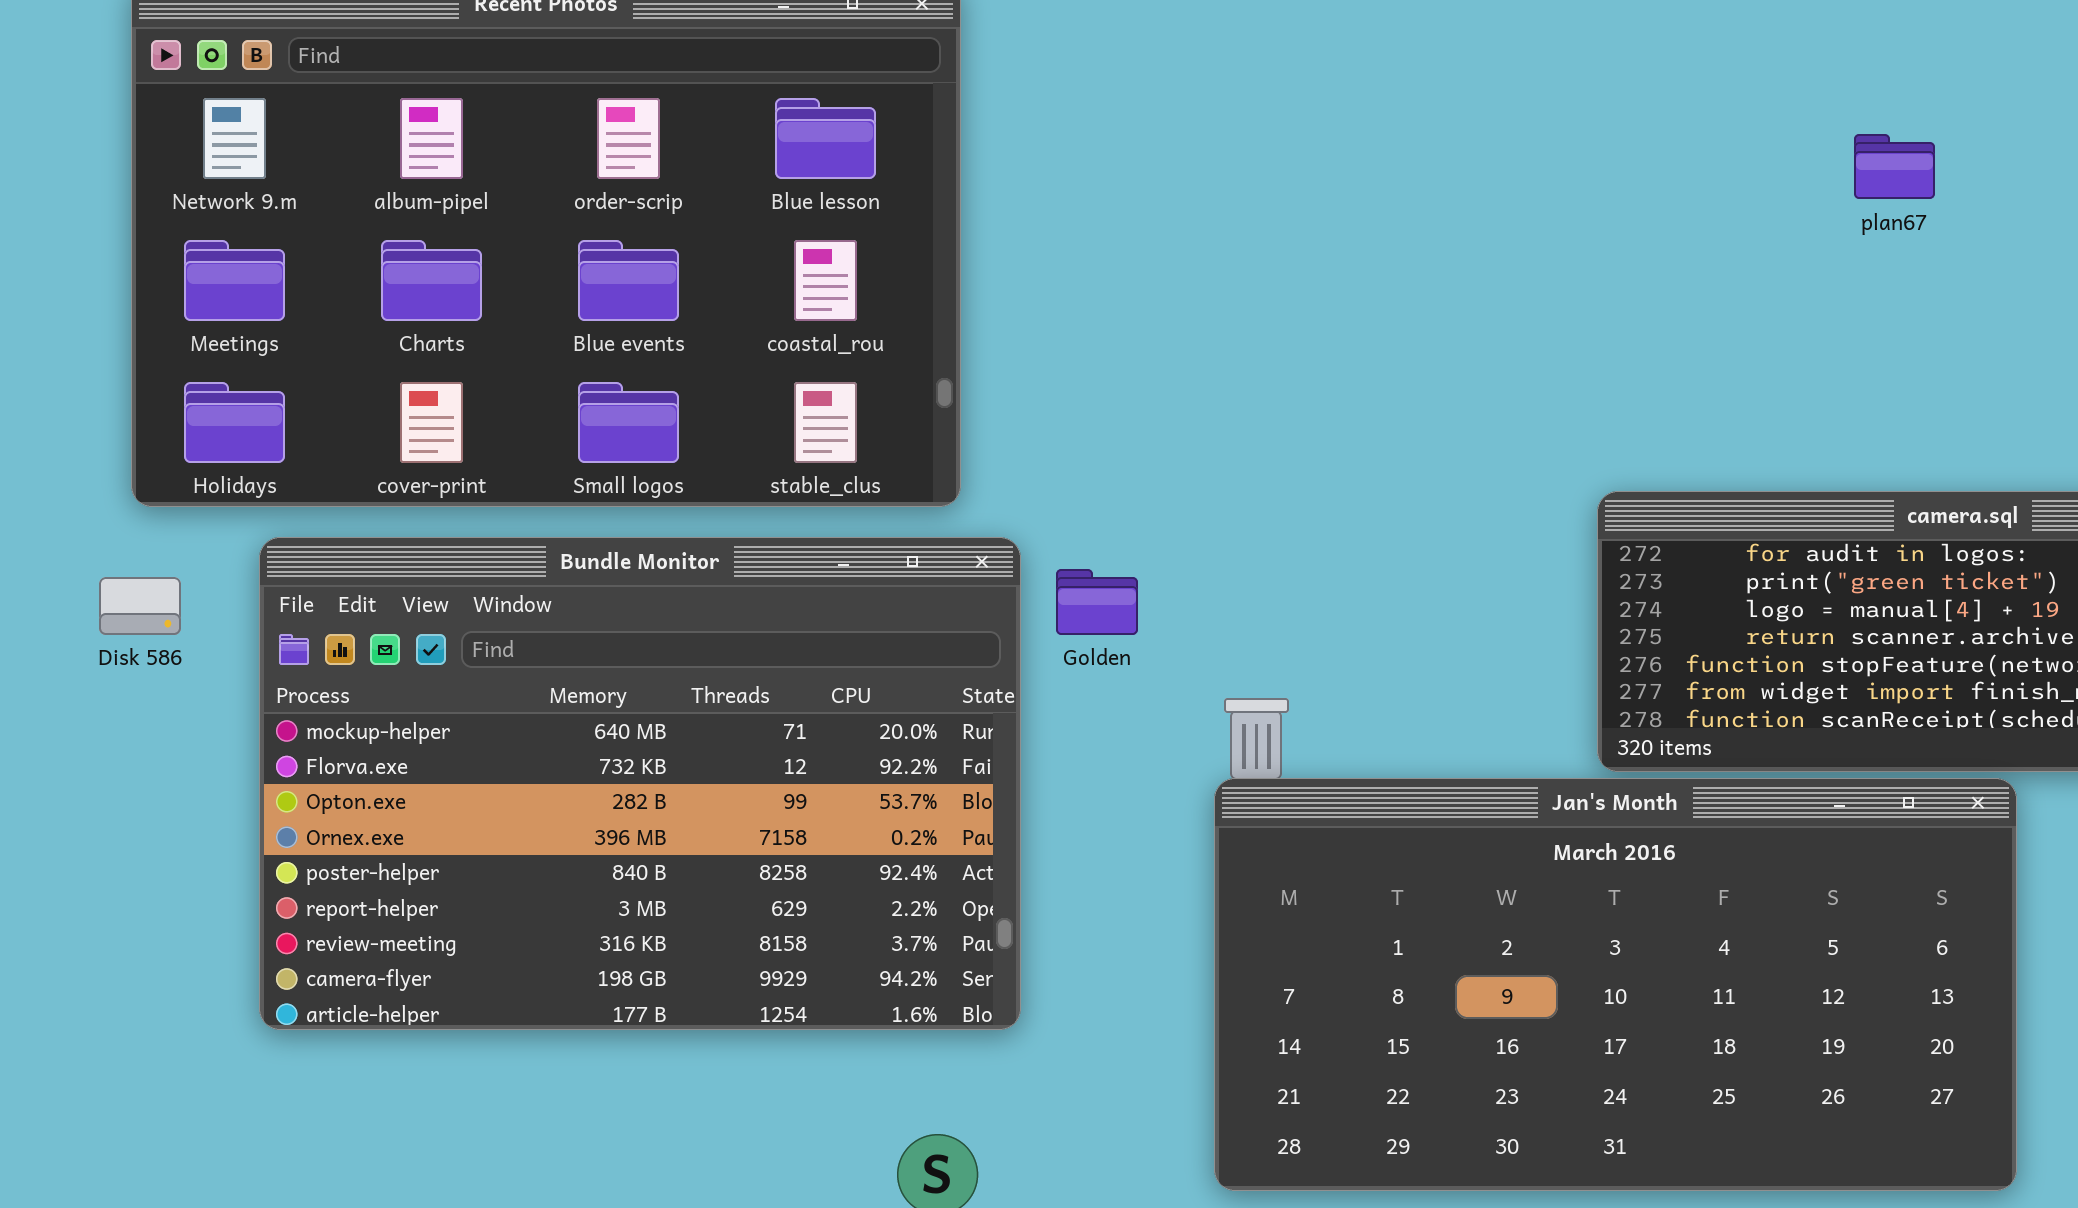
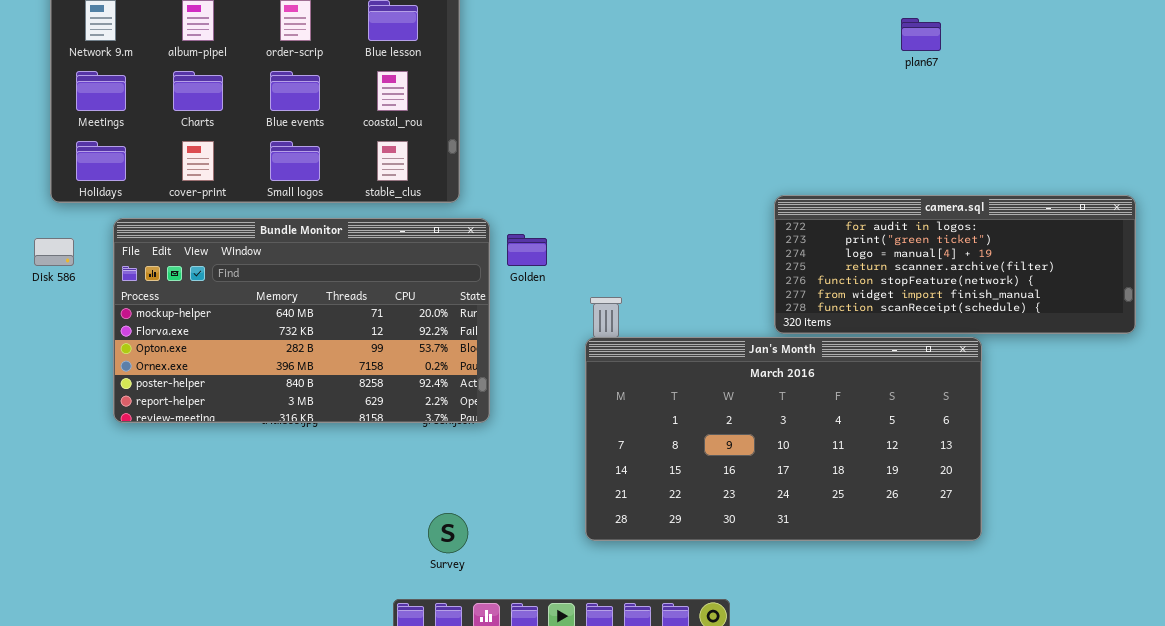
Bundle Monitor: [259,537,1021,1030] -> [113,218,490,423], resized

